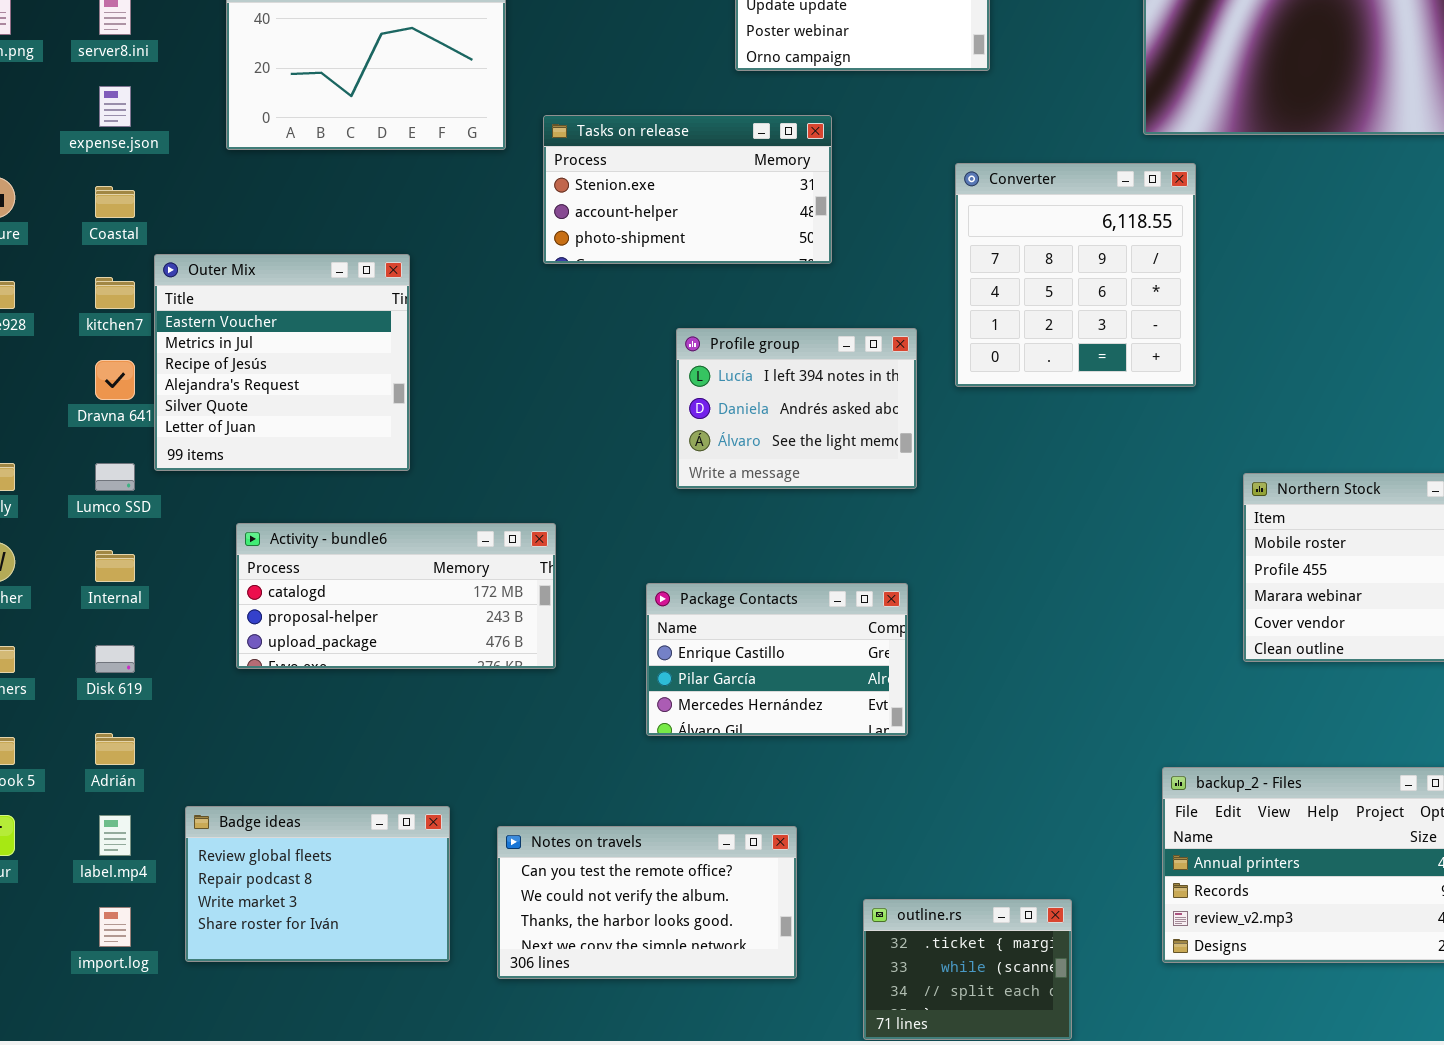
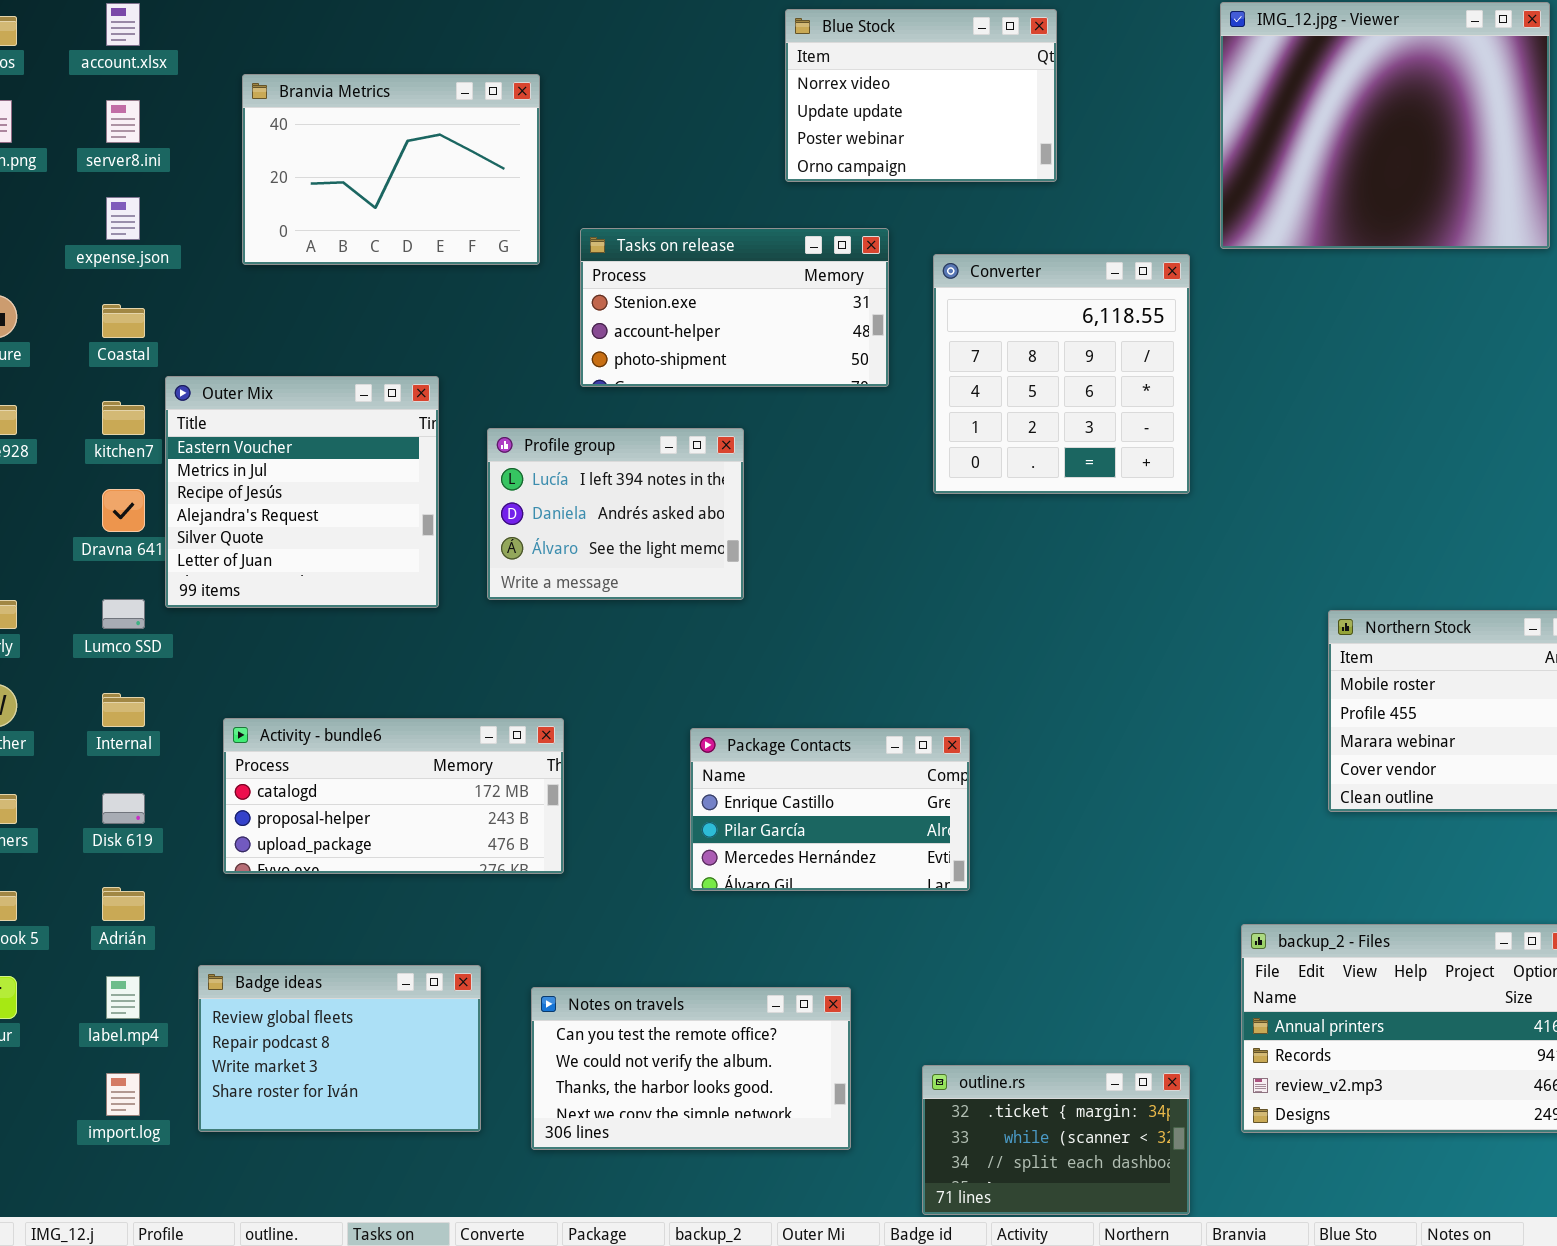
Converter: [955,163,1196,387] -> [933,254,1190,494], moved
Profile group: [676,328,917,489] -> [487,428,744,600], moved
Activity - bundle6: [236,523,556,669] -> [223,718,564,874], moved
outline.rs: [863,899,1072,1040] -> [922,1065,1190,1215], resized

